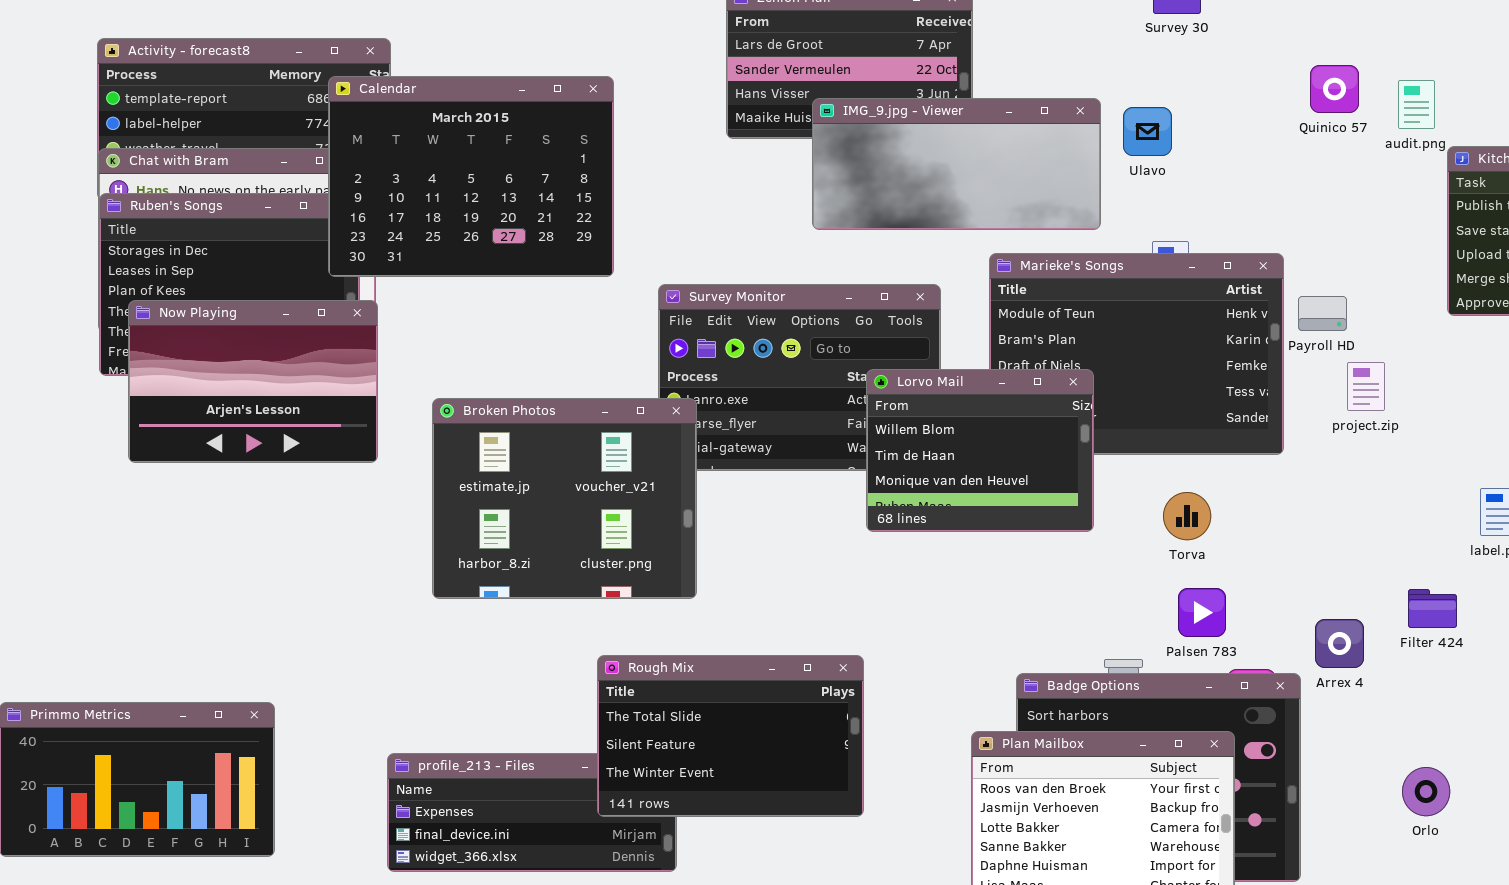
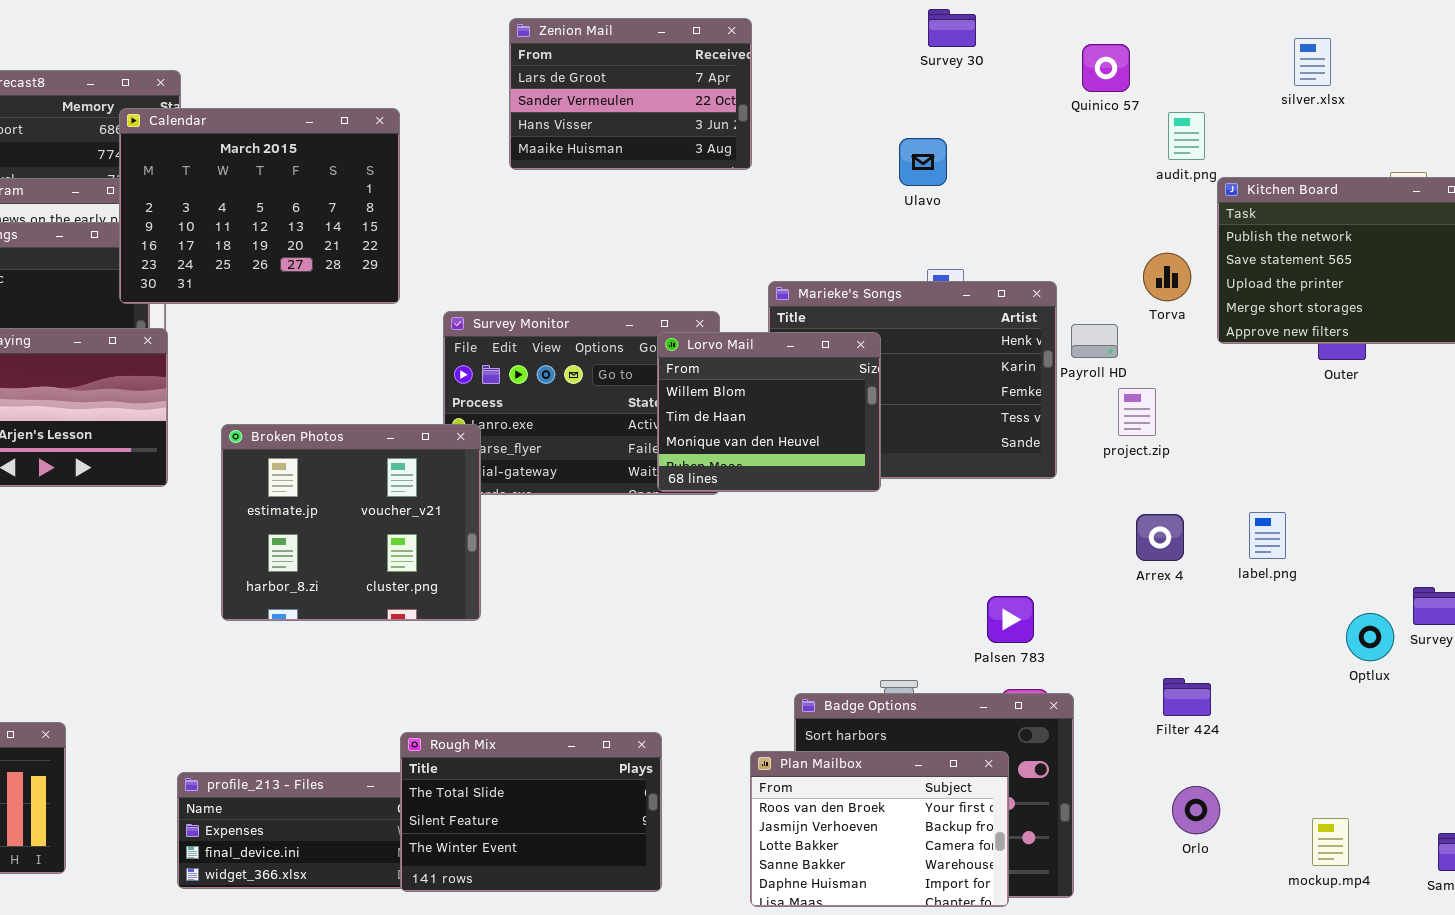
Quinico 57: [1310,65,1359,113] -> [1082,44,1130,92], moved
IMG_9.jpg - Viewer: [812,98,1101,230] -> none, closed
Lorvo Mail: [866,369,1094,532] -> [657,332,881,492], moved
Torva: [1163,492,1211,540] -> [1143,253,1191,301], moved
Palsen 783: [1178,588,1226,637] -> [987,596,1034,643], moved
Filter 424: [1408,589,1457,628] -> [1163,678,1211,716], moved
Arrex 4: [1315,619,1364,668] -> [1136,514,1184,561], moved
Rough Mix: [597,655,864,817] -> [400,732,662,892], moved

